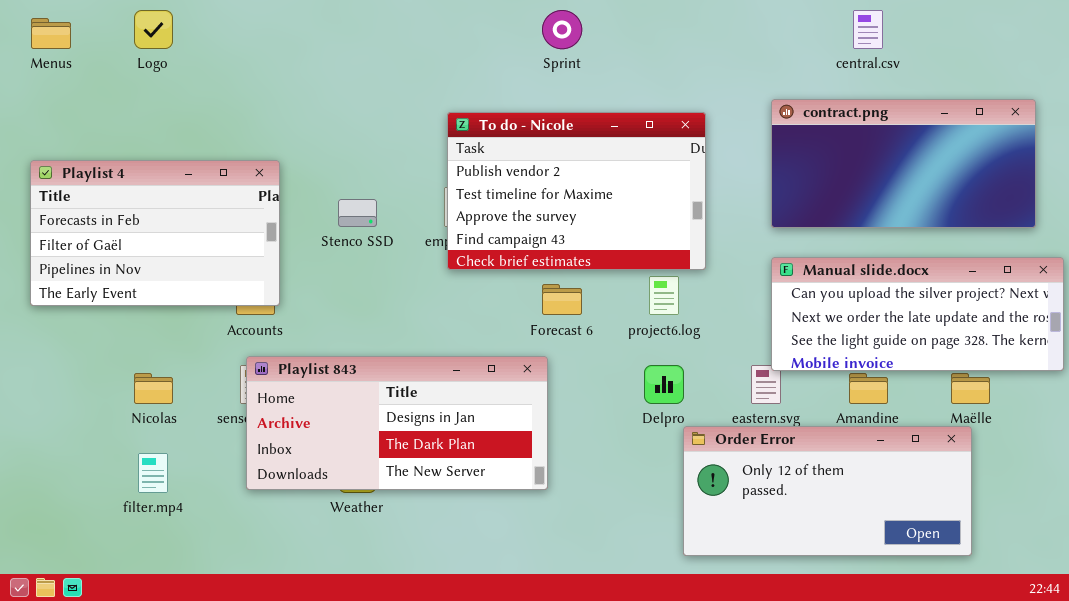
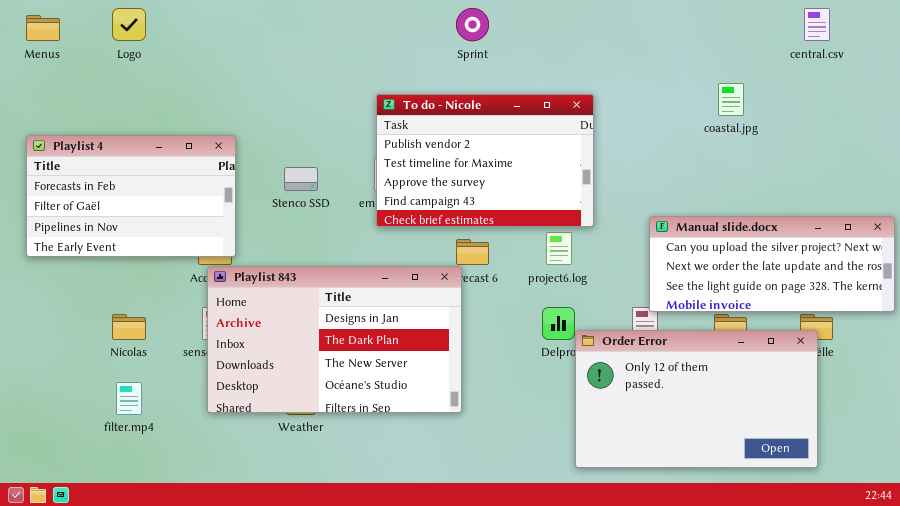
central.csv: [853,10,883,49] -> [804,8,830,41], moved
contract.png: [771,99,1036,228] -> none, closed
Playlist 843: [246,356,548,490] -> [207,266,462,413], resized
Order Error: [683,426,972,556] -> [575,330,818,468], resized

